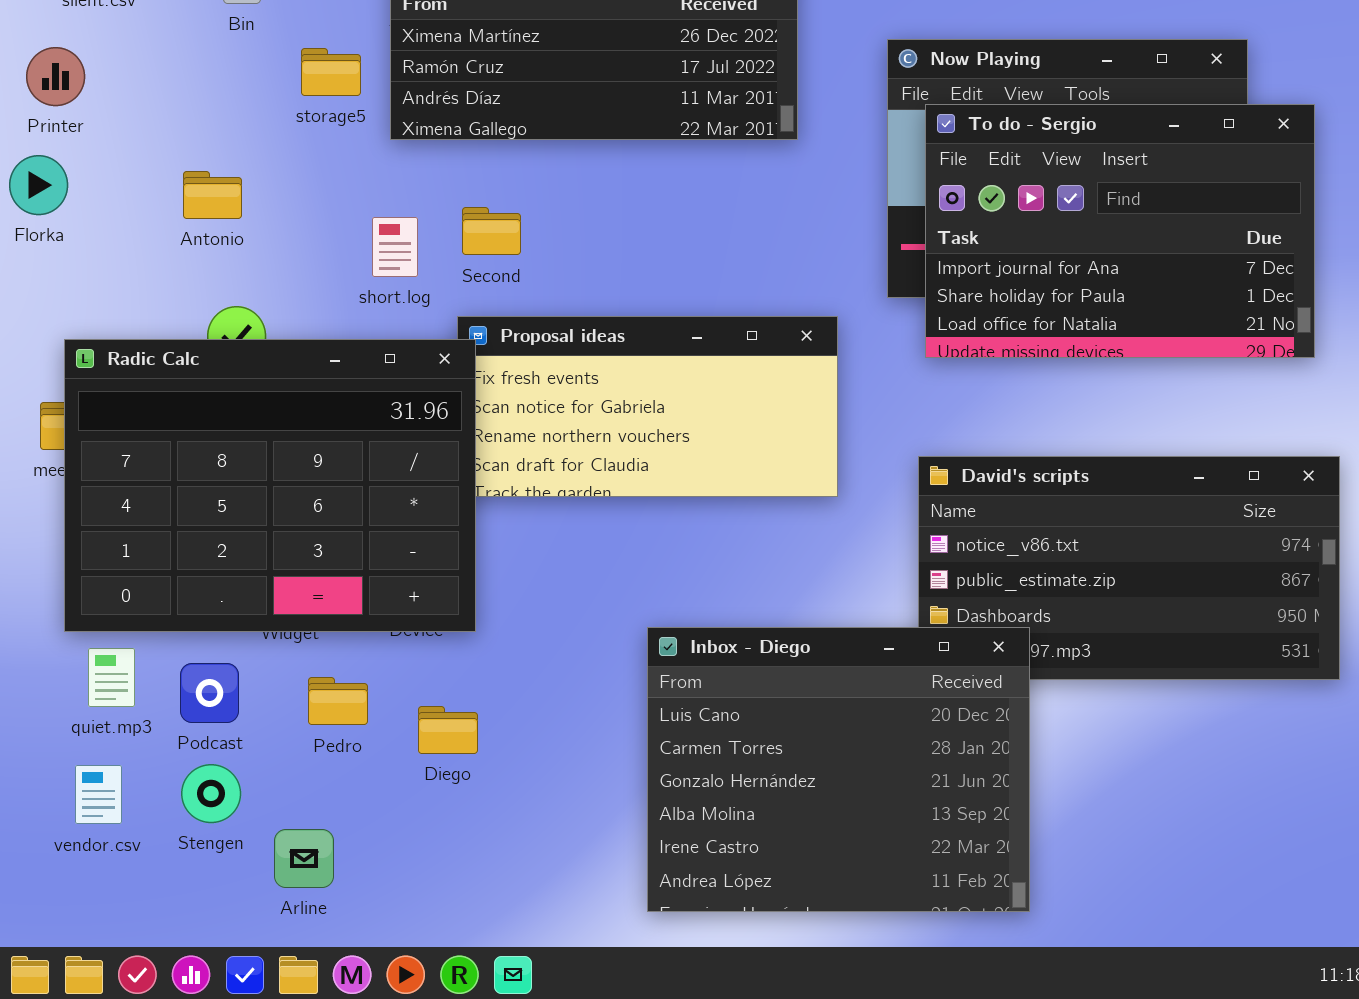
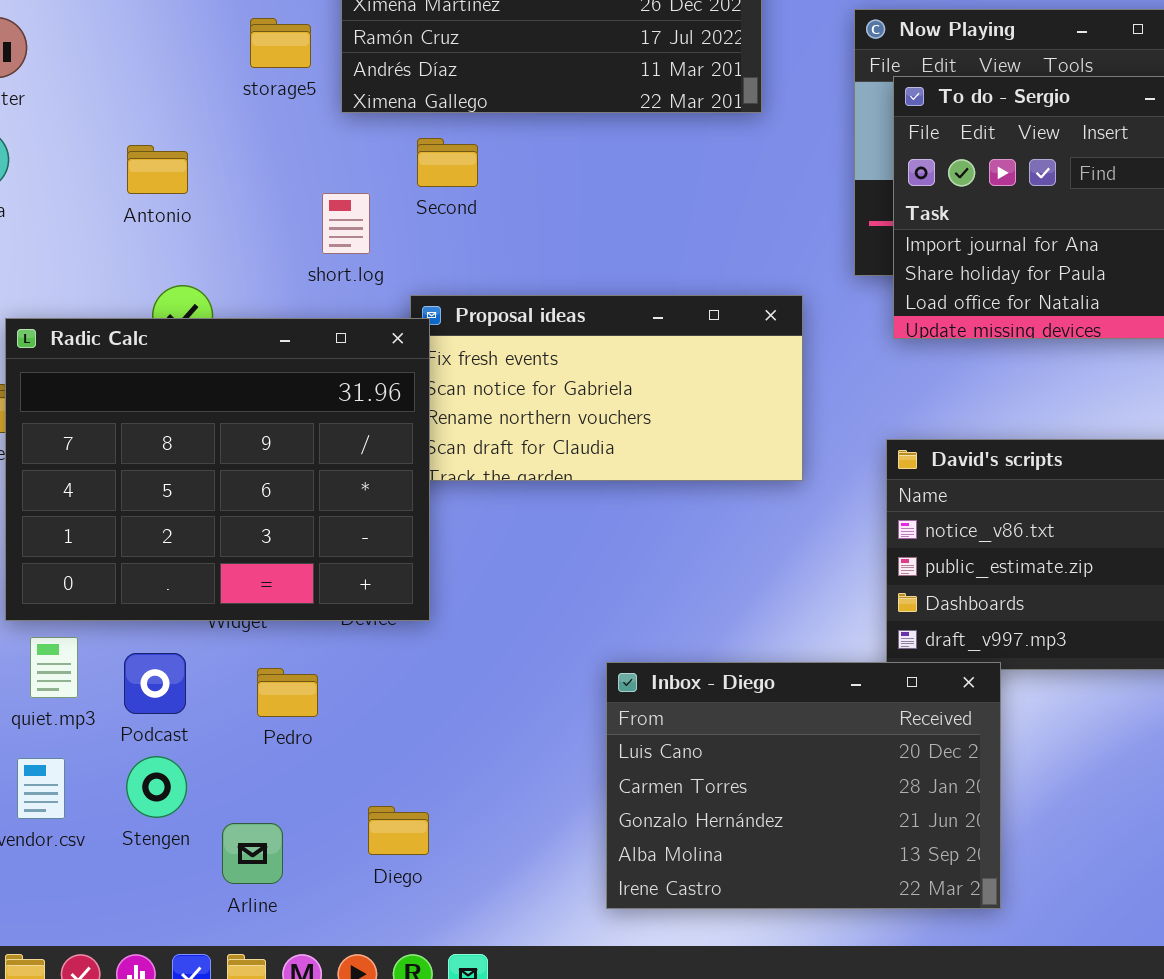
Second: [462,207,521,255] -> [417,138,478,187], moved
Inbox - Diego: [647,627,1030,912] -> [606,662,1001,909], resized
Diego: [418,706,478,754] -> [368,806,429,855], moved

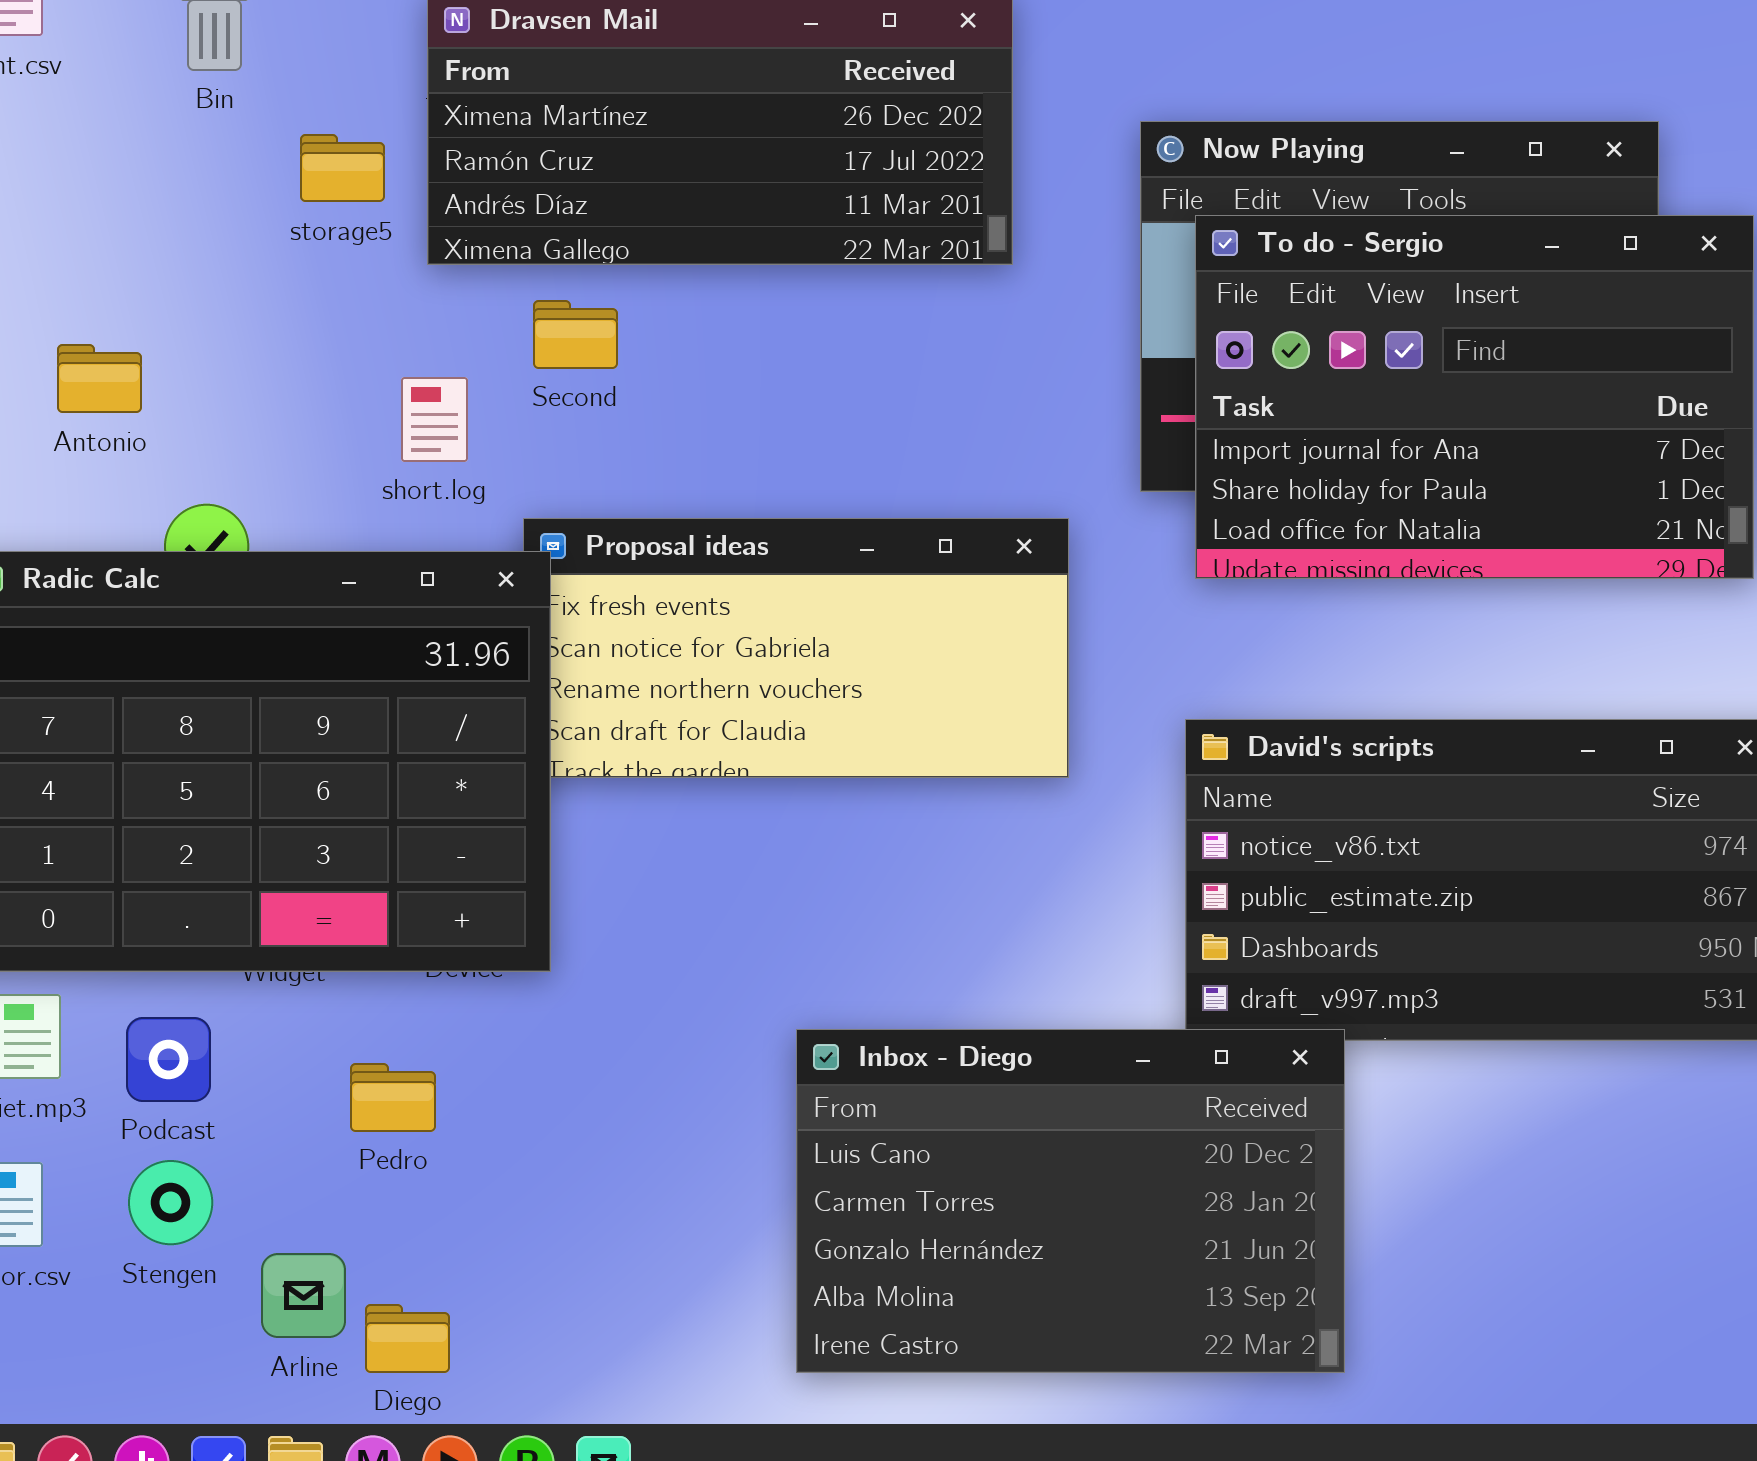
Antonio: [127,145,188,194] -> [57,344,142,413], moved
Pedro: [257,668,318,717] -> [350,1063,436,1132], moved
Diego: [368,806,429,855] -> [365,1304,450,1373], moved

